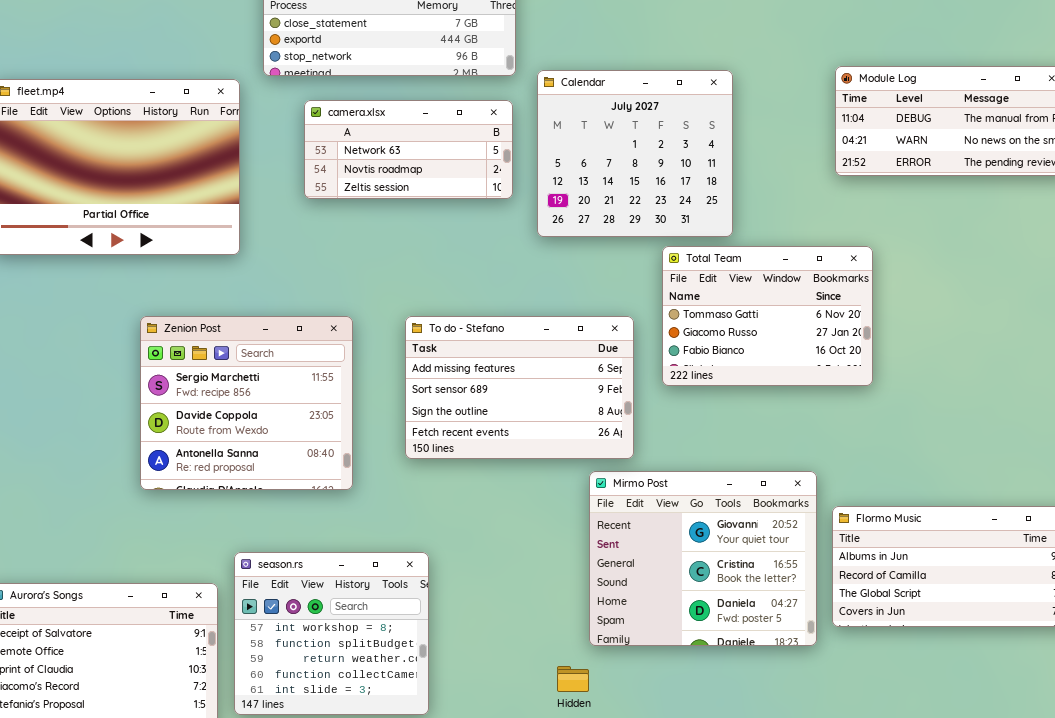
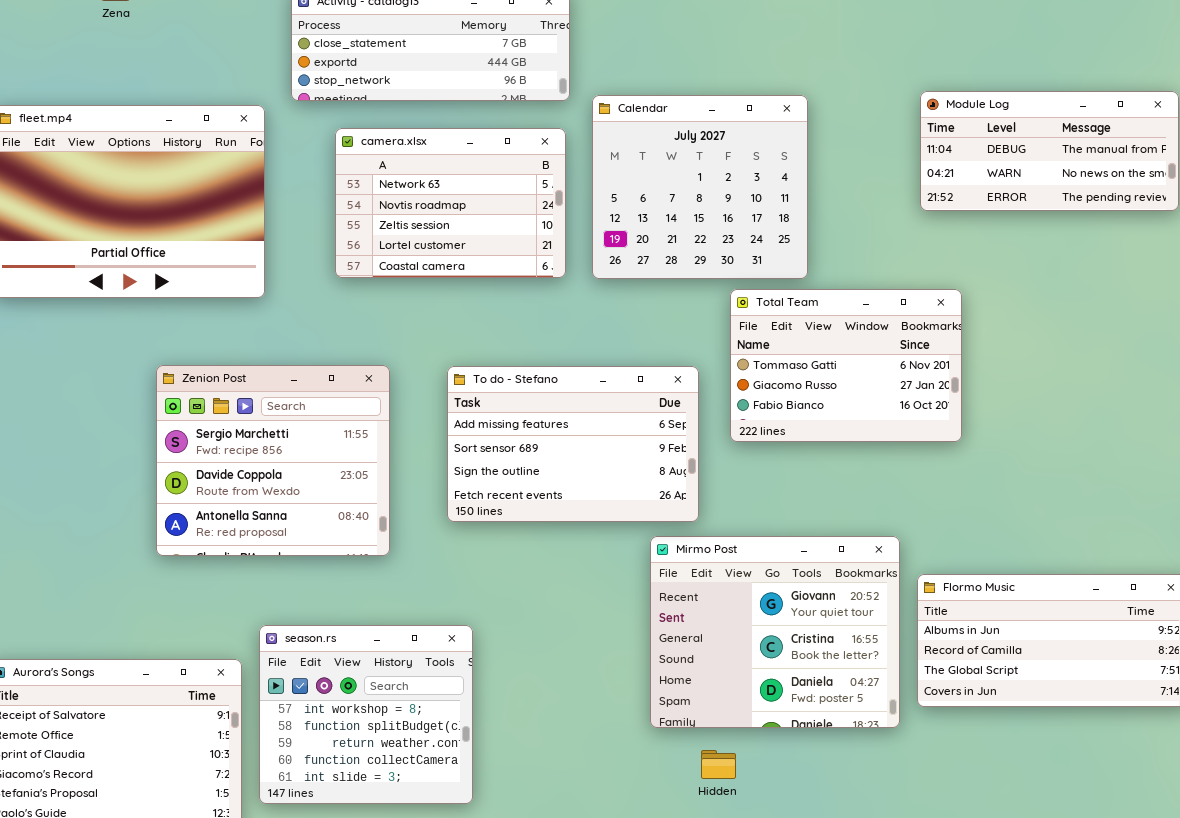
camera.xlsx: [304,100,513,199] -> [335,128,566,278], resized
Hidden: [557,666,589,692] -> [701,750,736,779], moved

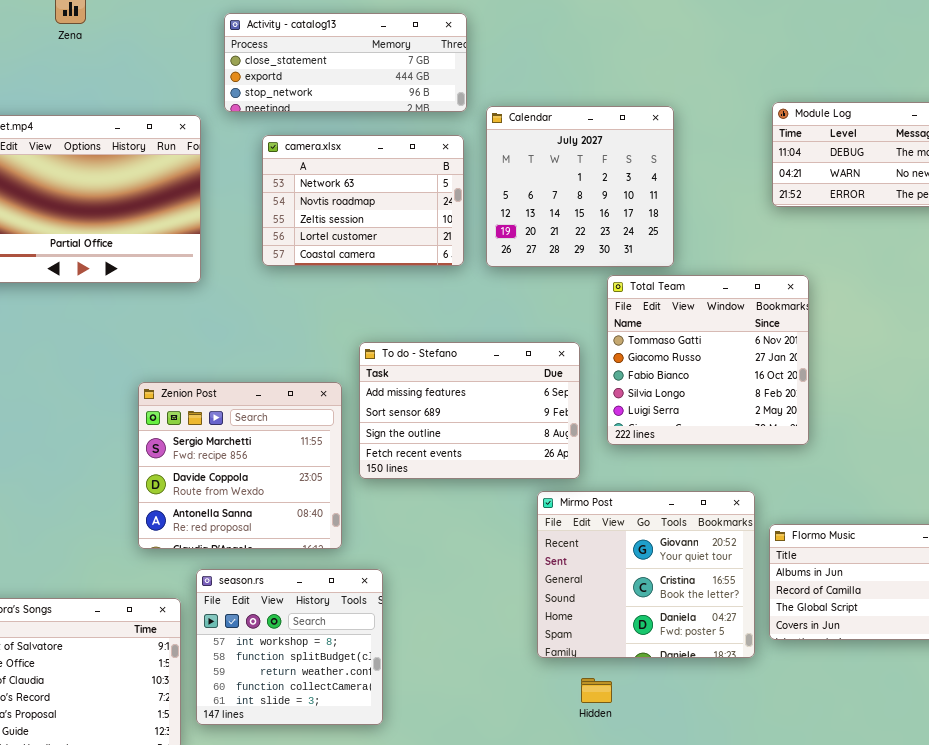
Total Team: [730,289,962,442] -> [607,275,809,445], resized
Zenion Post: [156,365,390,556] -> [138,382,342,549], moved

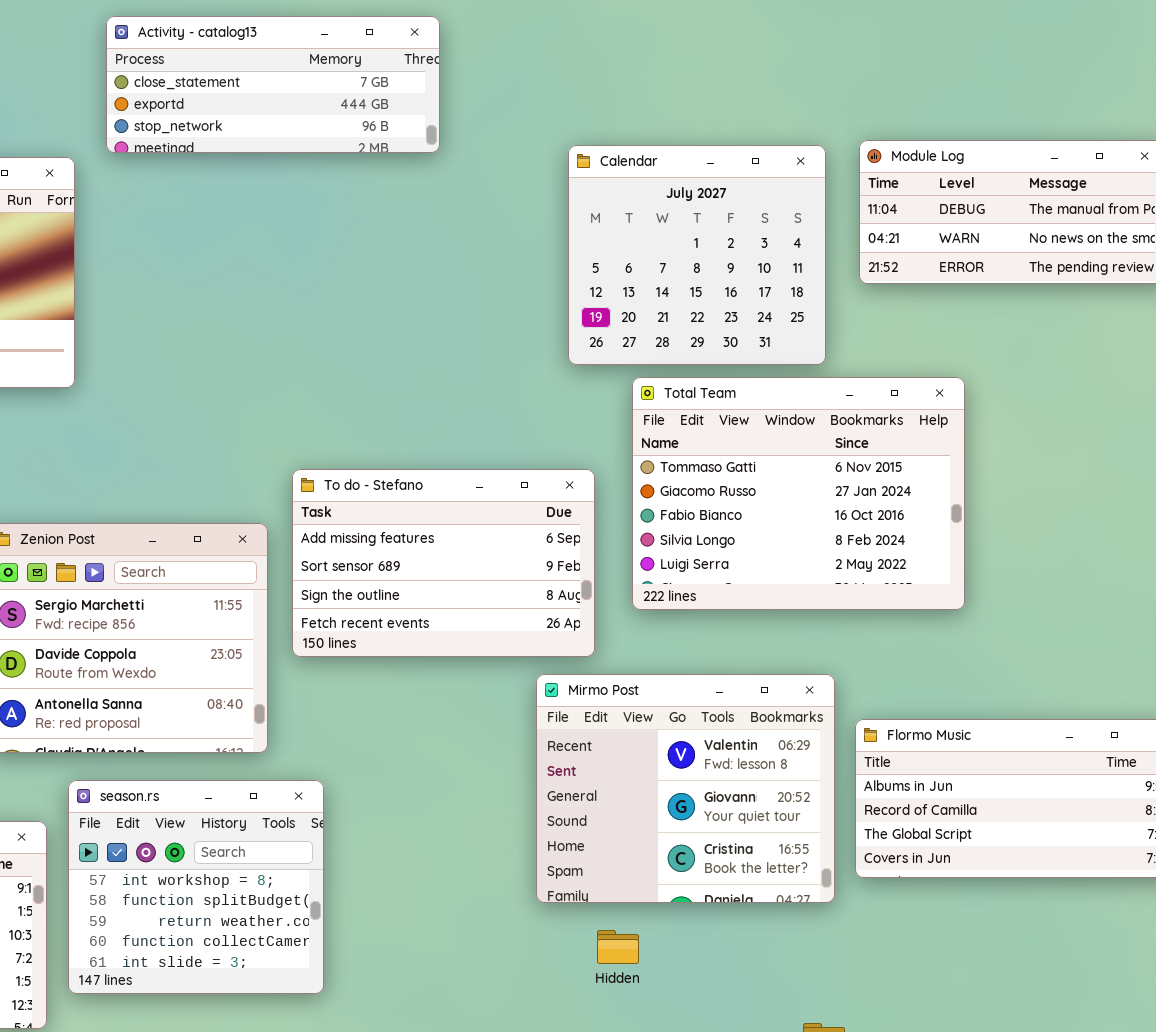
Calendar: [486,106,674,267] -> [568,145,826,365], moved
camera.xlsx: [262,135,464,266] -> none, closed
Total Team: [607,275,809,445] -> [632,377,965,610], resized
Mirmo Post: [537,491,755,658] -> [536,674,835,903], scrolled up 1 row

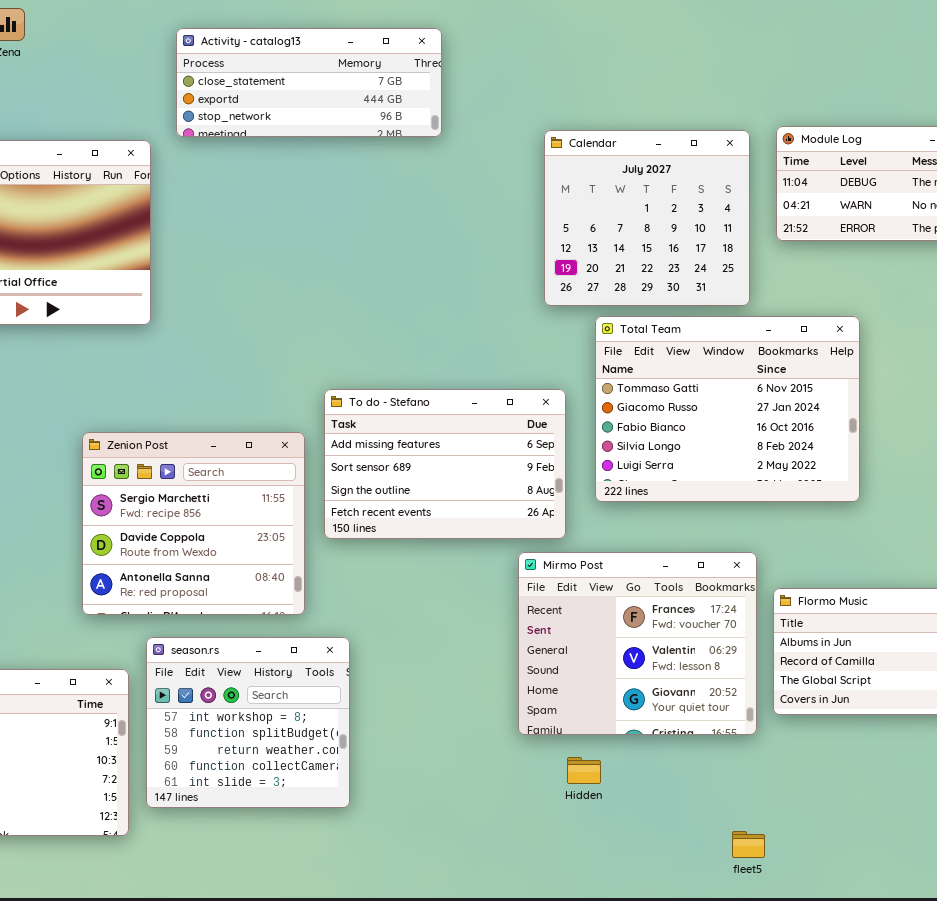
Mirmo Post: [536,674,835,903] -> [518,552,757,735], scrolled up 1 row

